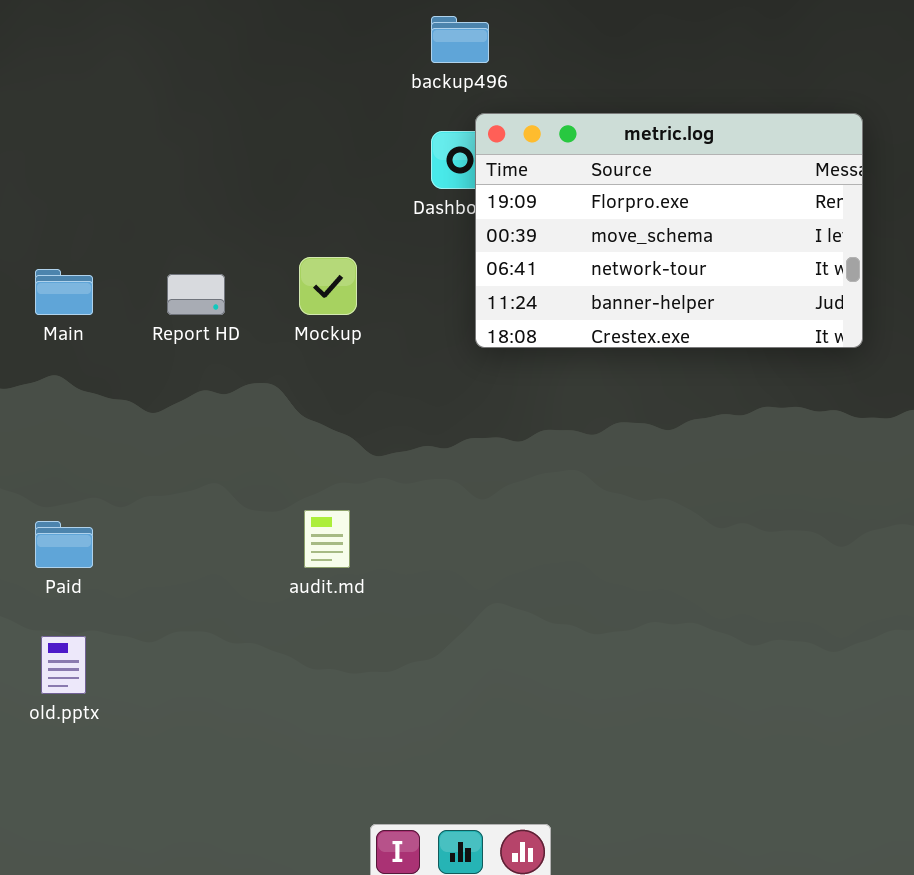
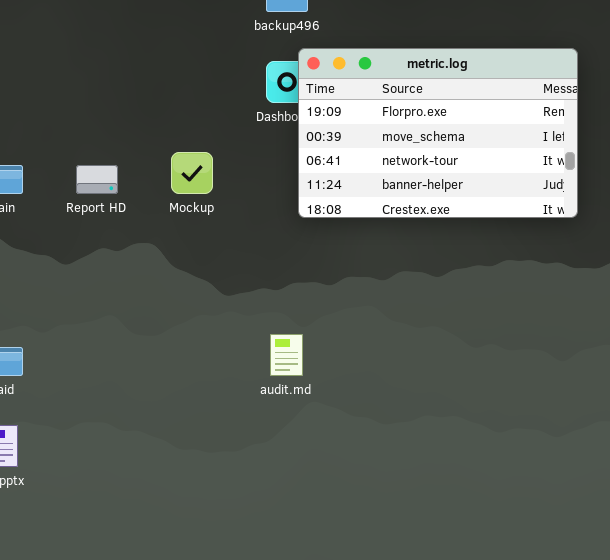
audit.md: [304,510,350,568] -> [270,334,303,376], moved

